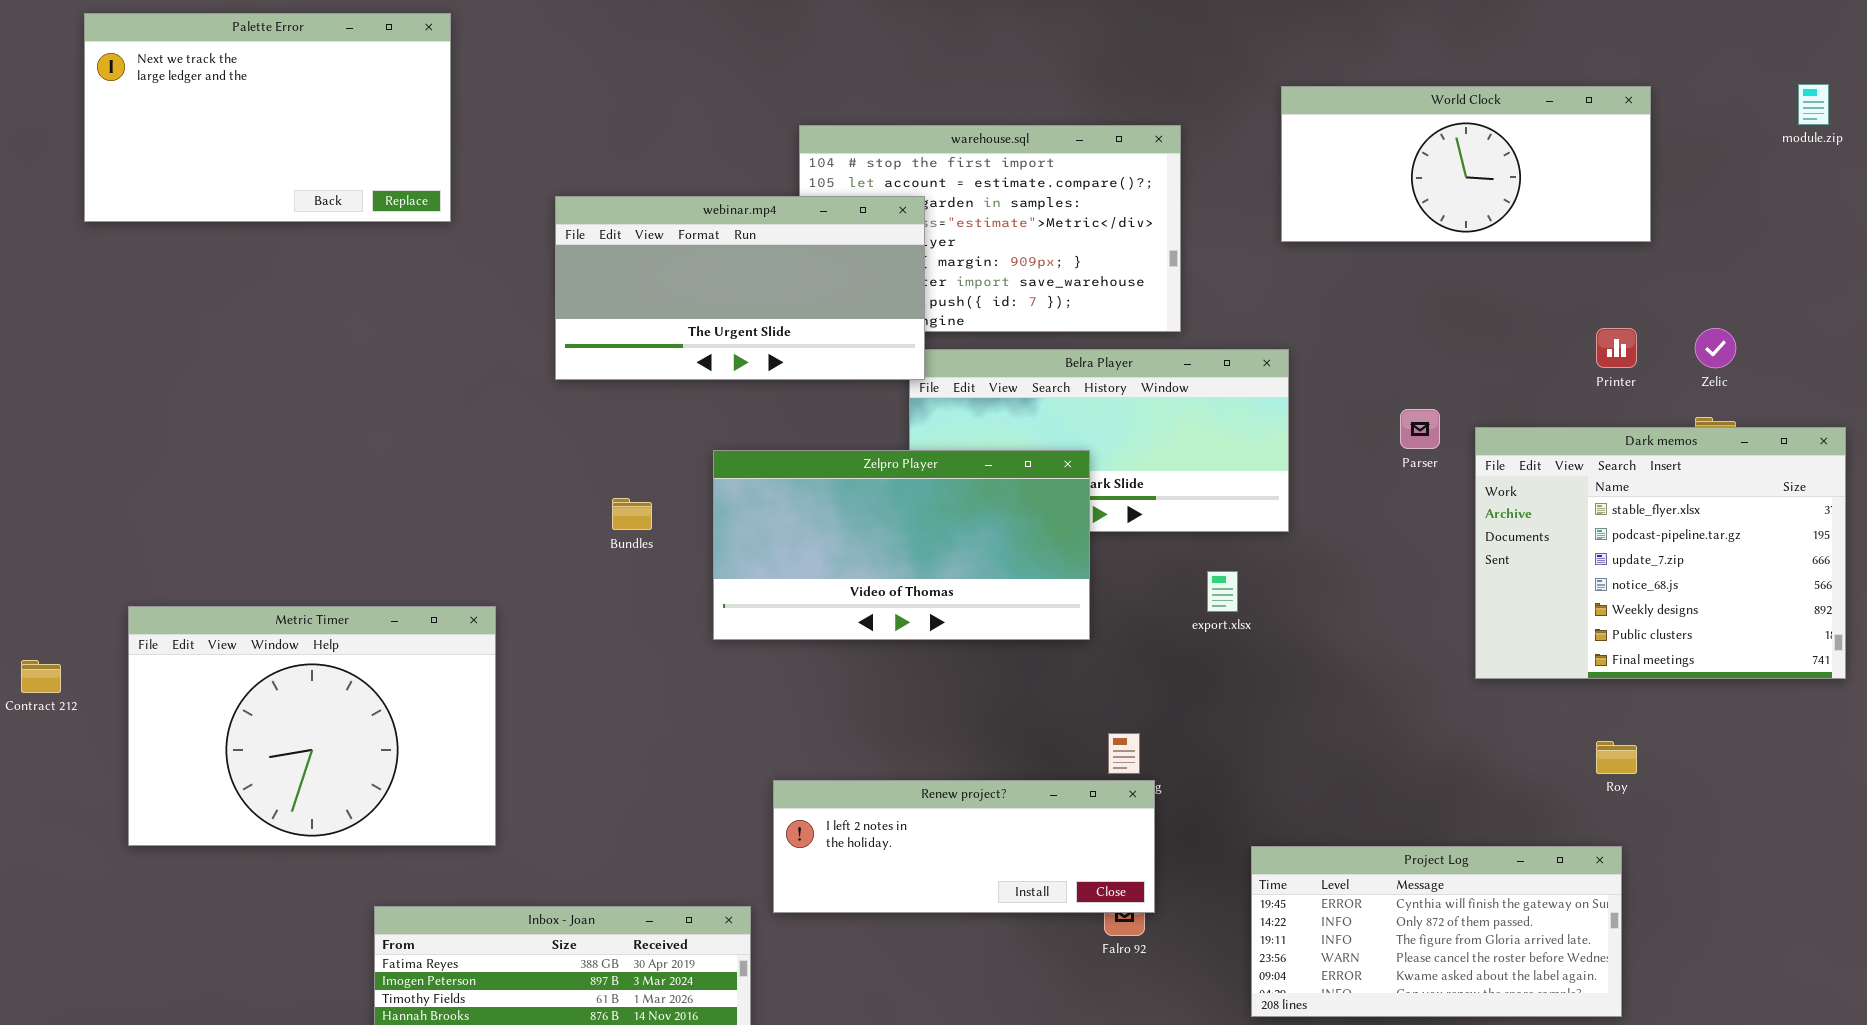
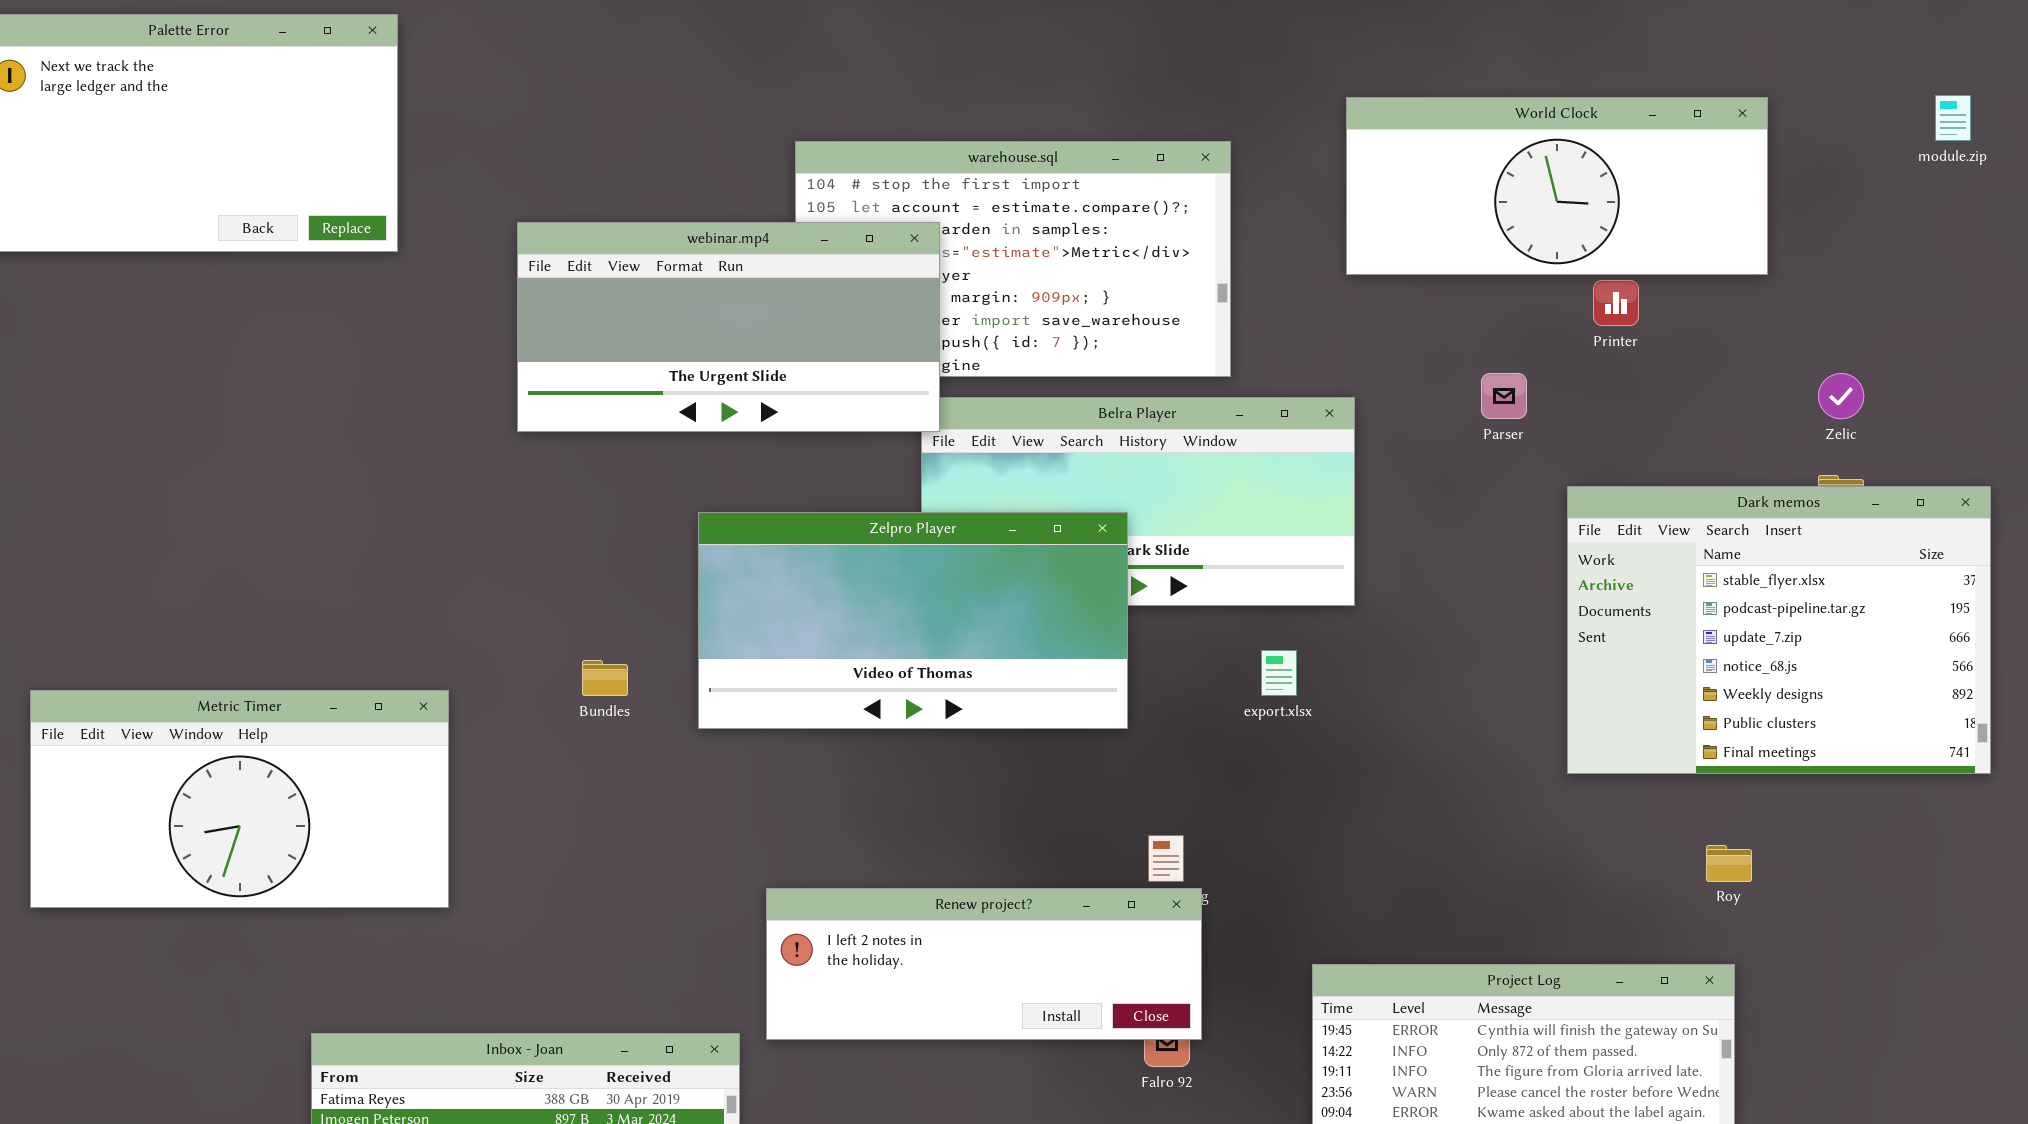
Printer: [1596,328,1637,368] -> [1593,280,1639,326], moved
Parser: [1400,409,1440,449] -> [1481,373,1527,419], moved
Bundles: [612,498,652,530] -> [582,660,628,696], moved
Metric Timer: [128,606,496,846] -> [30,690,449,908], resized

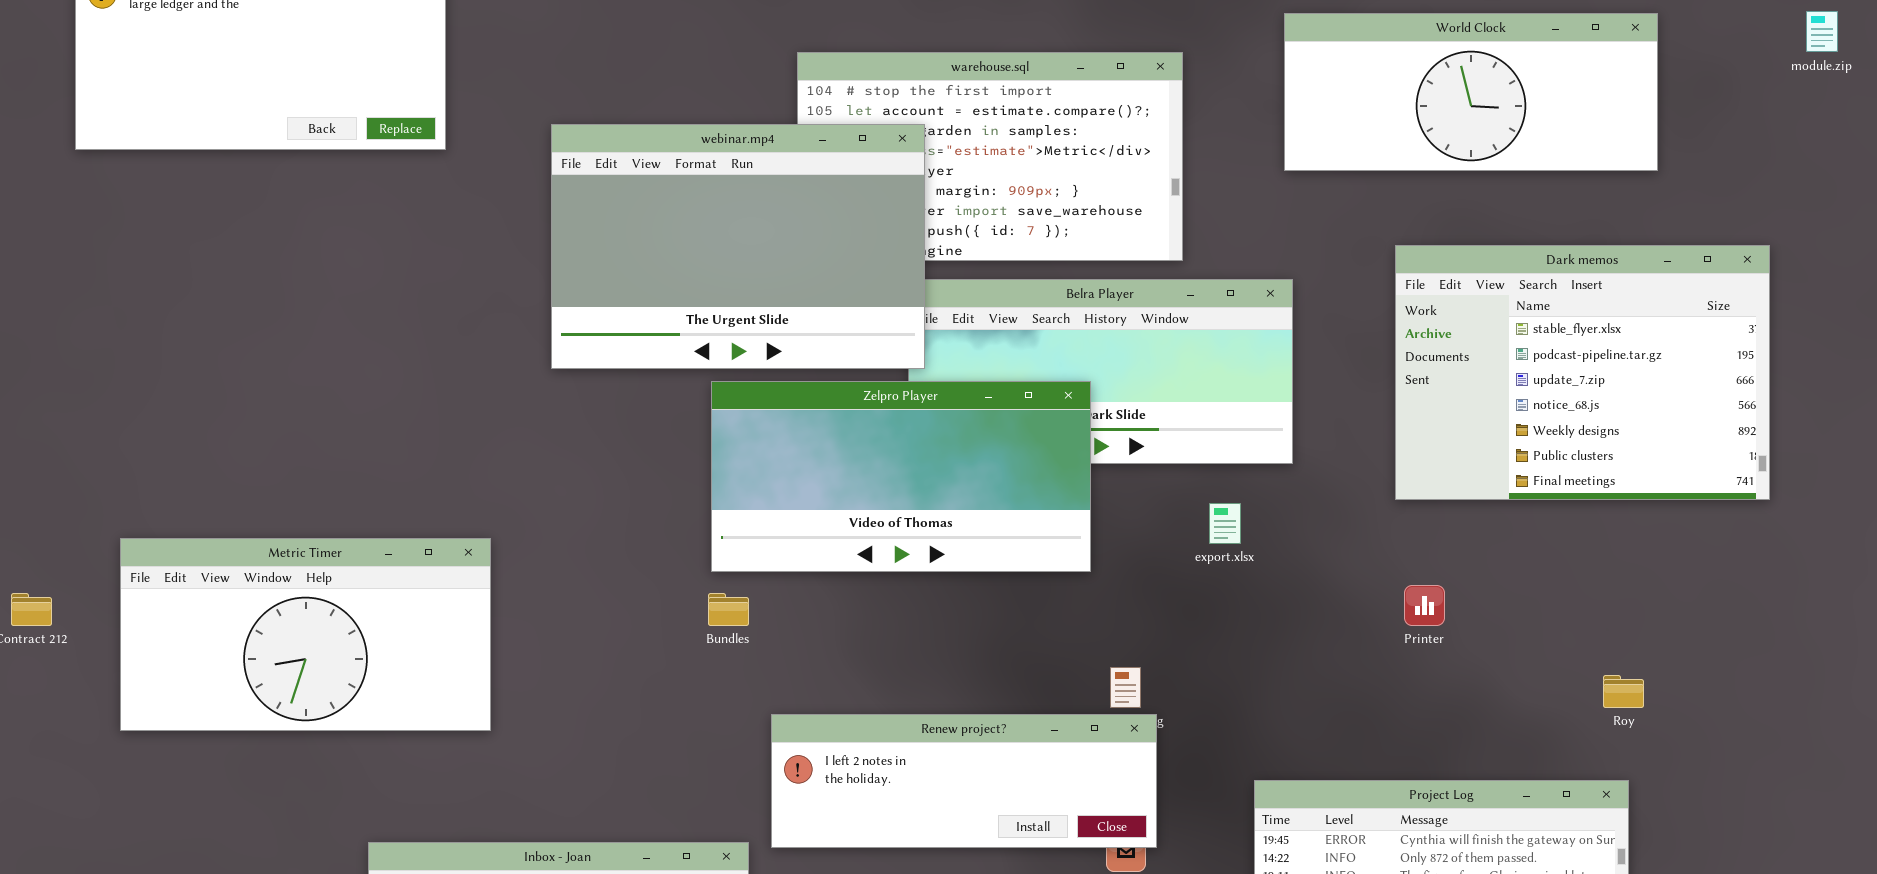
webinar.mp4: [517,222,940,432] -> [551,124,925,369], resized
Printer: [1593,280,1639,326] -> [1404,585,1445,626], moved
Dark memos: [1567,486,1991,774] -> [1395,245,1770,500], moved
Bundles: [582,660,628,696] -> [708,593,749,626], moved

